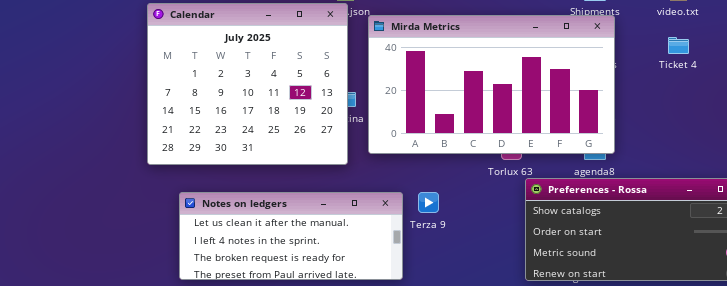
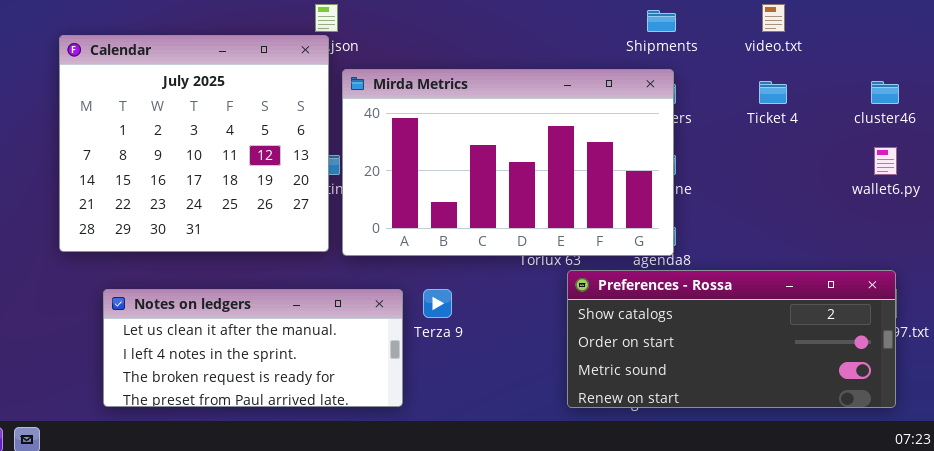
Mirda Metrics: [368,15,615,154] -> [342,69,674,256], moved

